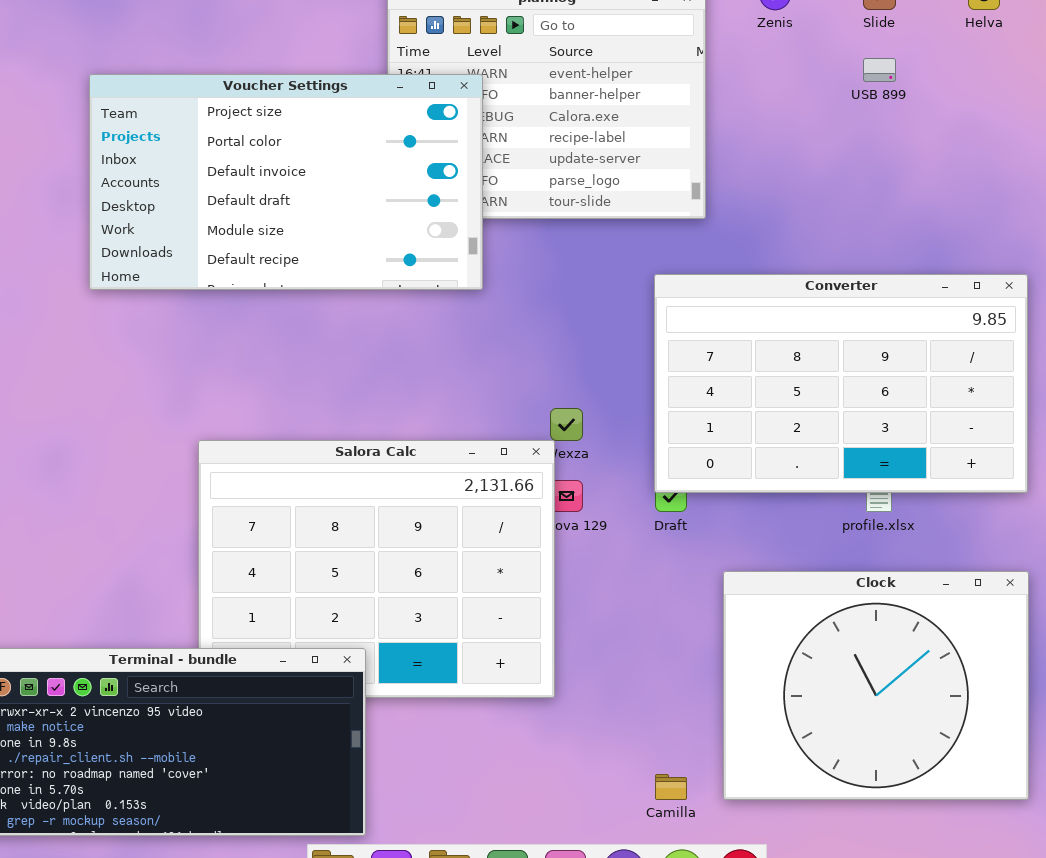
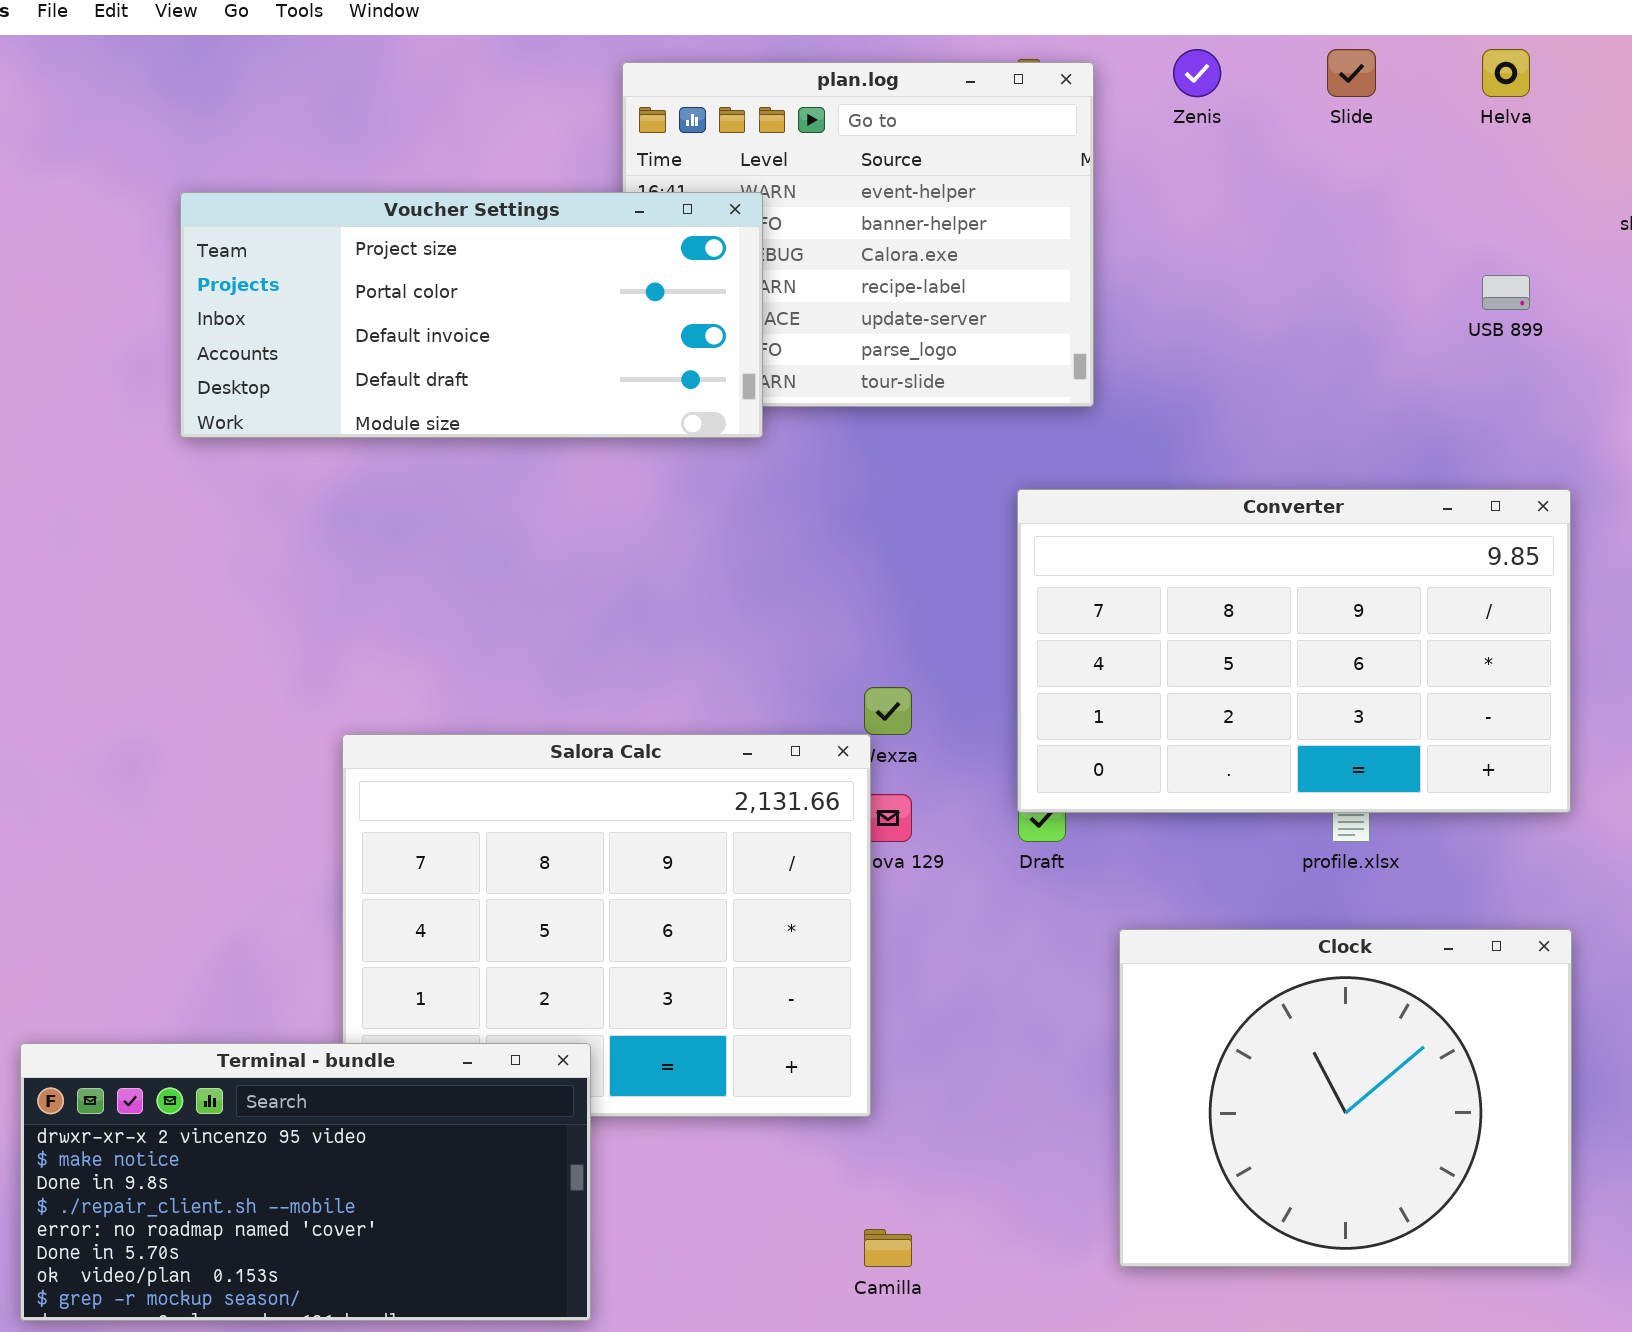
USB 899: [863,58,896,82] -> [1482,275,1530,310], moved
Voucher Settings: [89,74,483,290] -> [180,192,763,438], resized
Camilla: [655,774,687,800] -> [864,1229,912,1267], moved

